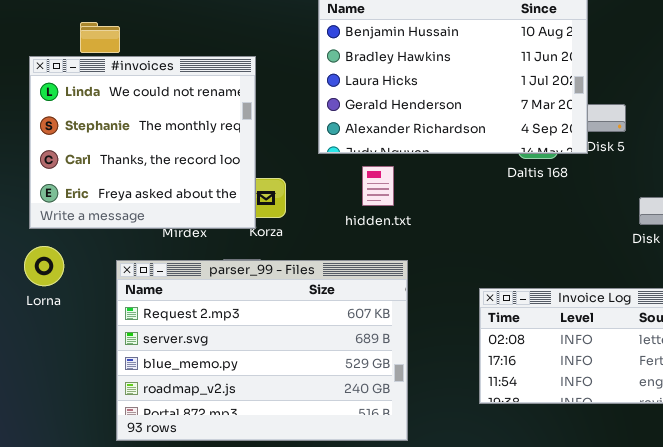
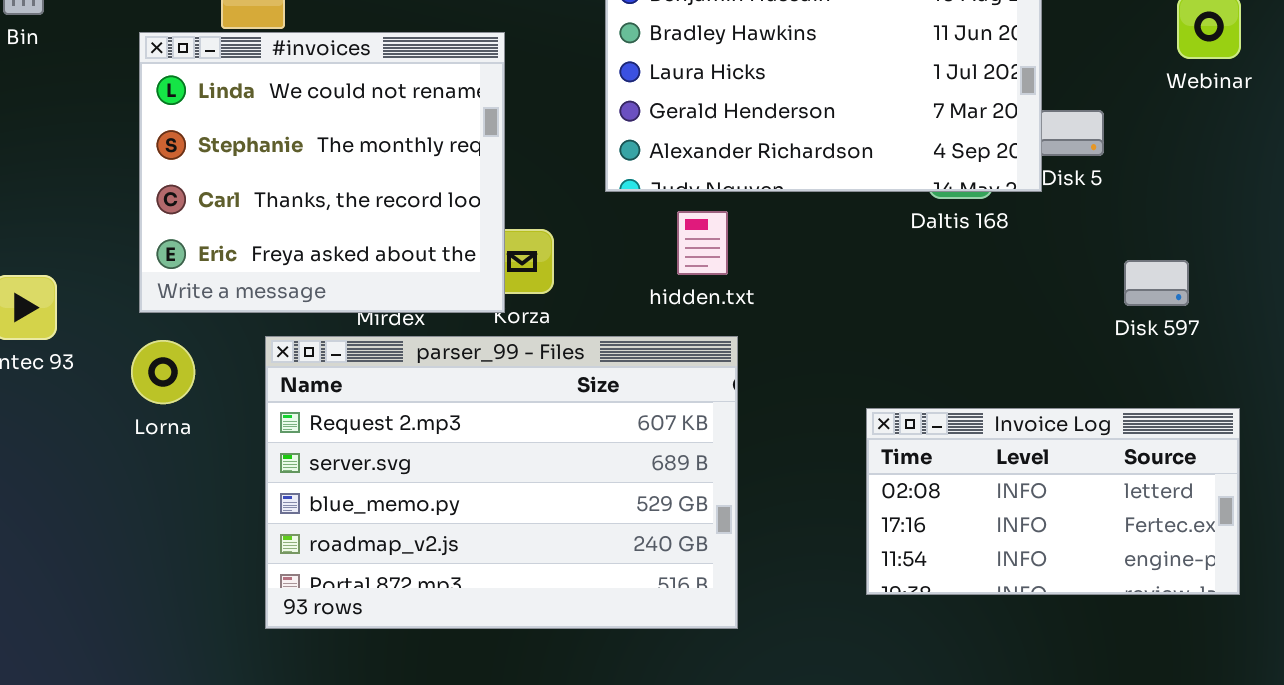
parser_99 - Files: [116,260,408,441] -> [265,336,738,629], moved

